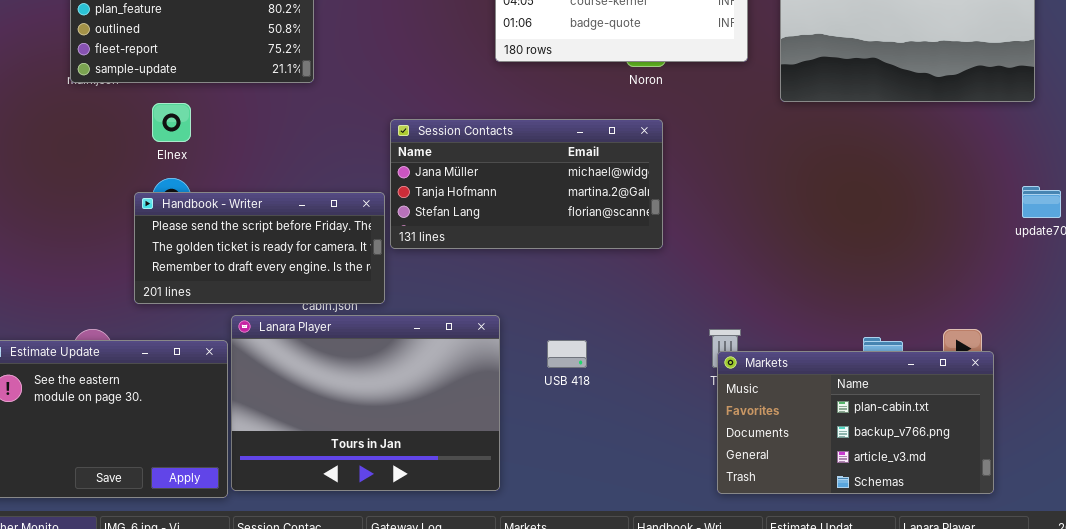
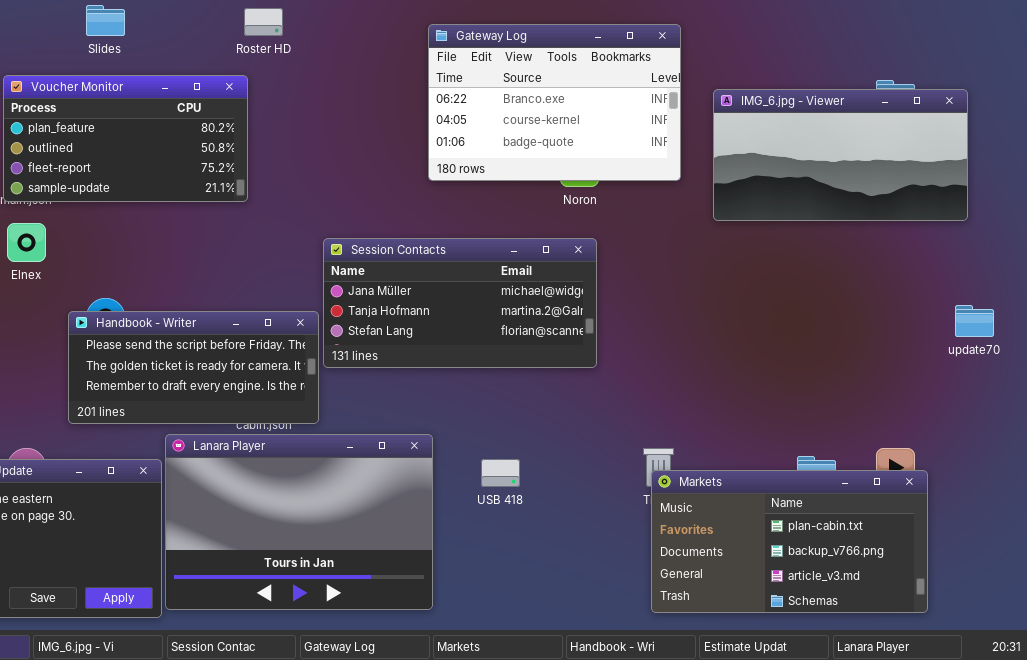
Elnex: [152,103,191,142] -> [7,223,46,262], moved

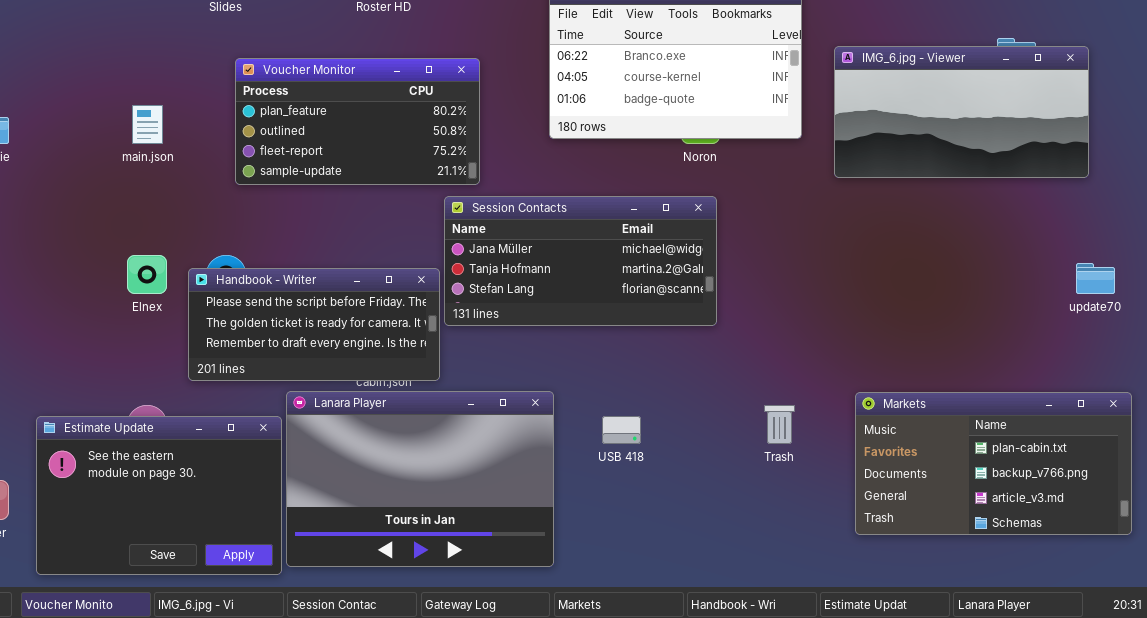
Voucher Monitor: [3,75,248,202] -> [235,58,480,185], moved
Elnex: [7,223,46,262] -> [127,255,167,294], moved
Markets: [651,470,928,613] -> [855,392,1132,535], moved

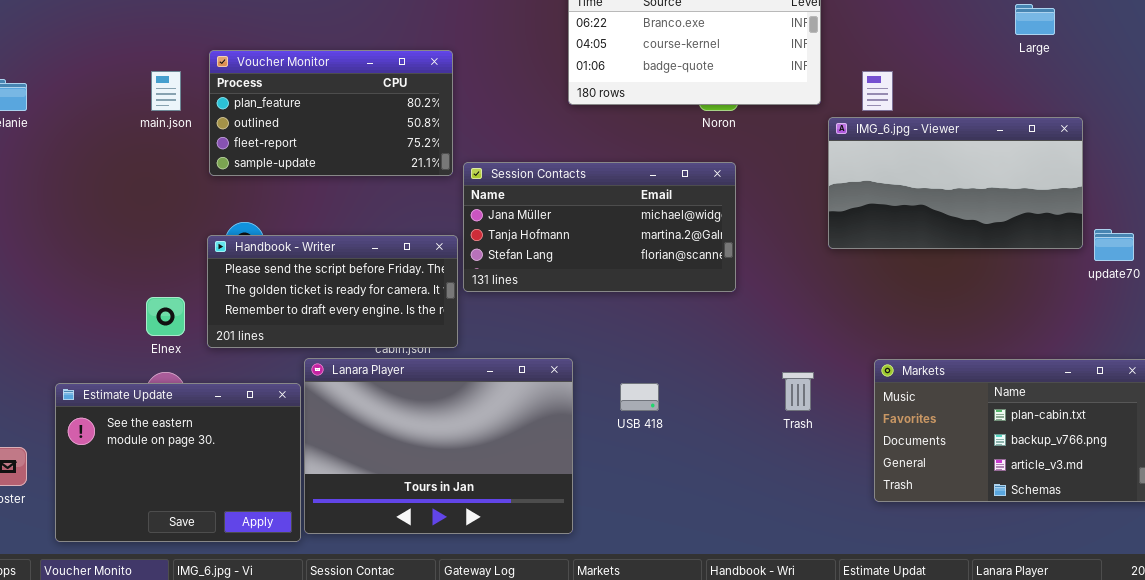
IMG_6.jpg - Viewer: [834,46,1089,178] -> [828,117,1083,249], moved
Voucher Monitor: [235,58,480,185] -> [209,50,453,176], moved
Elnex: [127,255,167,294] -> [146,297,185,336], moved

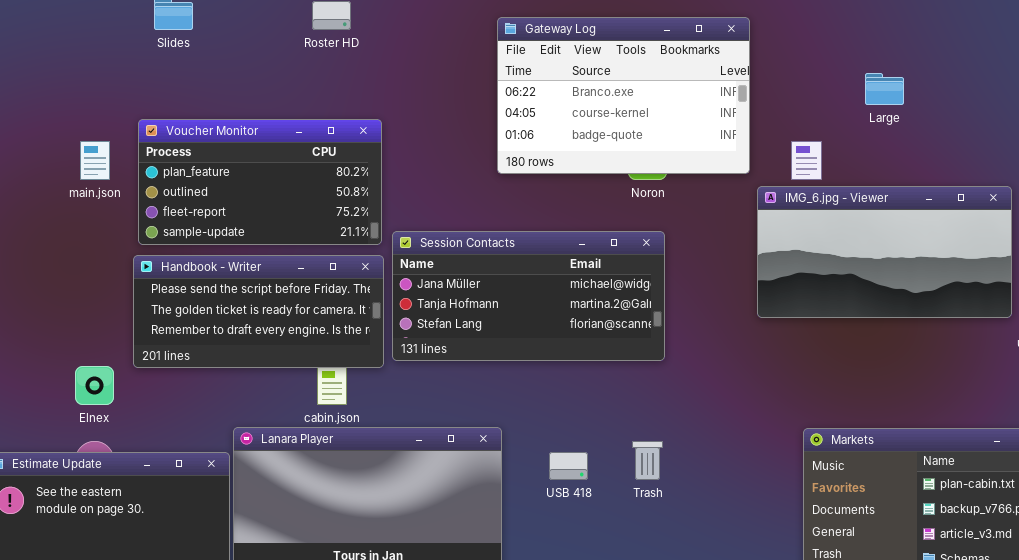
Large: [1015,4,1055,35] -> [865,73,904,105], moved
Handbook - Writer: [207,235,458,348] -> [133,255,384,368], moved
Trash: [782,372,814,411] -> [632,441,663,480], moved

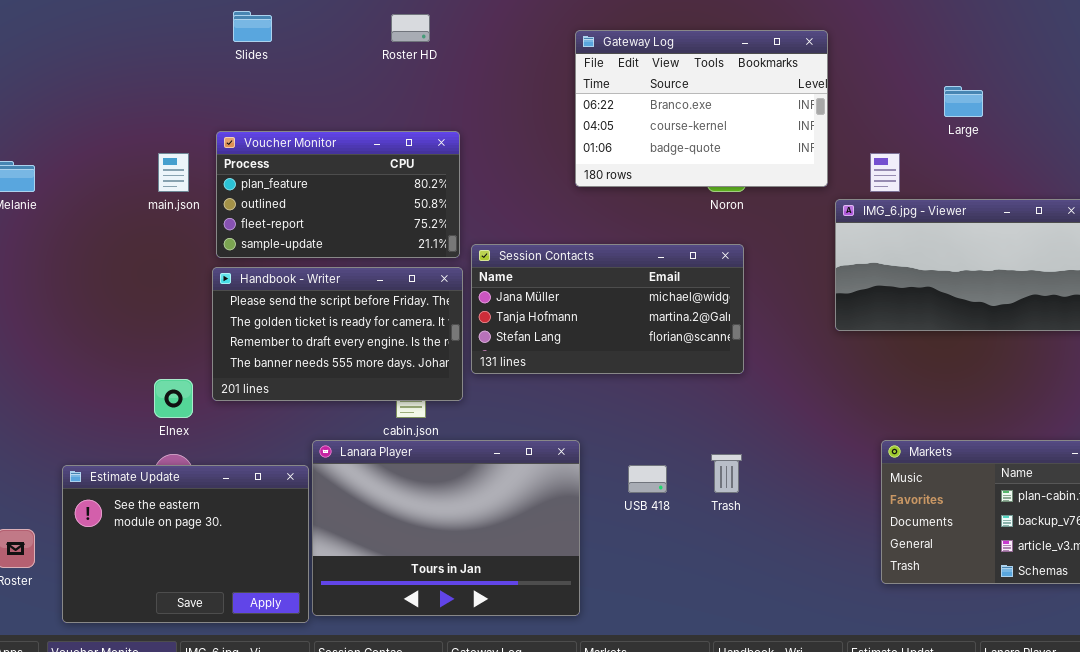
Handbook - Writer: [133,255,384,368] -> [212,267,463,401], resized

